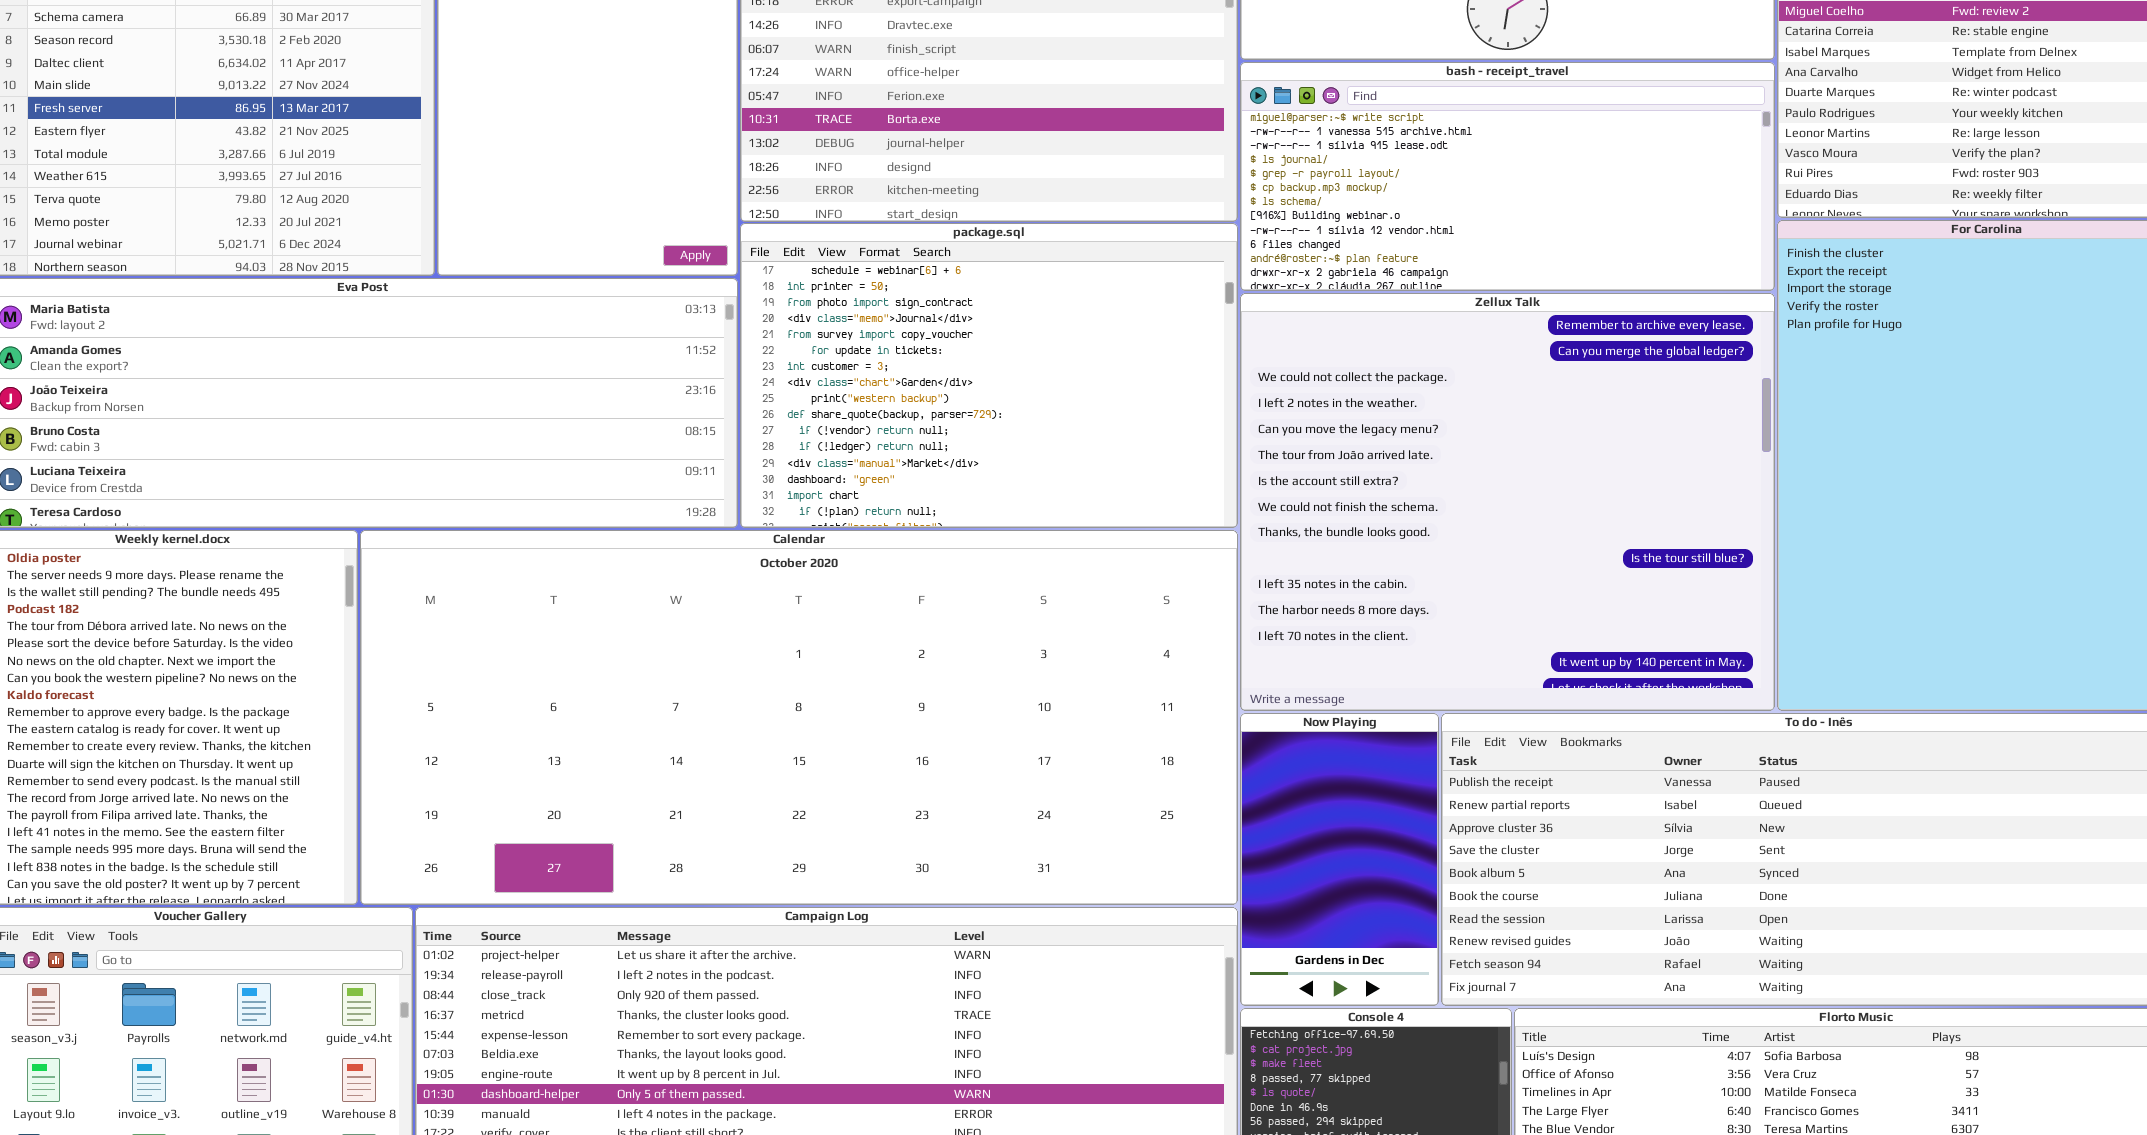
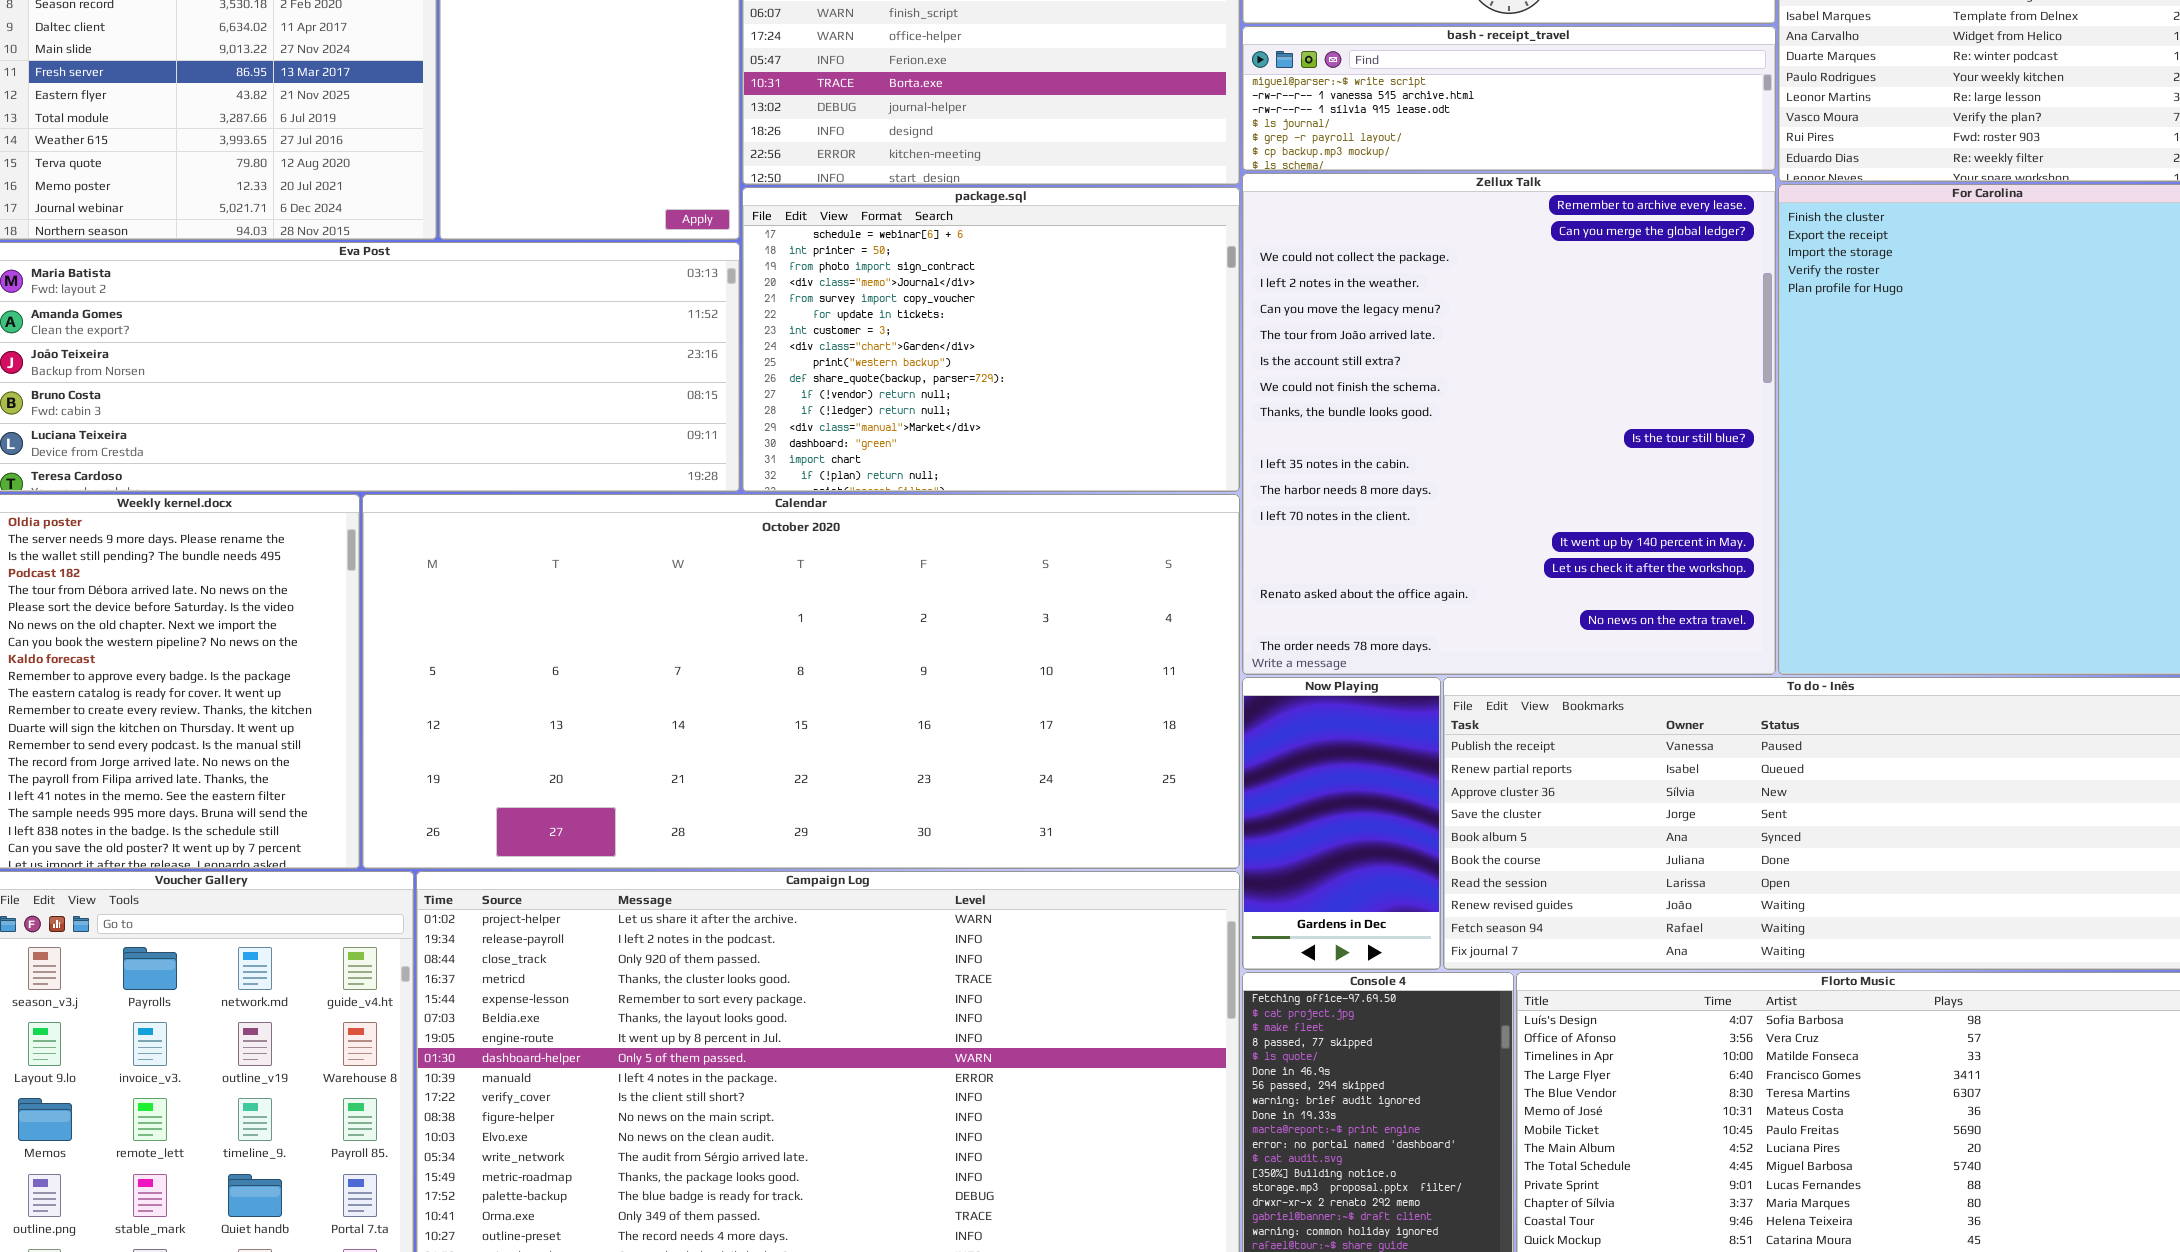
bash - receipt_travel: [1240,62,1775,291] -> [1242,26,1776,171], resized
Zellux Talk: [1240,293,1775,711] -> [1242,173,1776,675], resized

